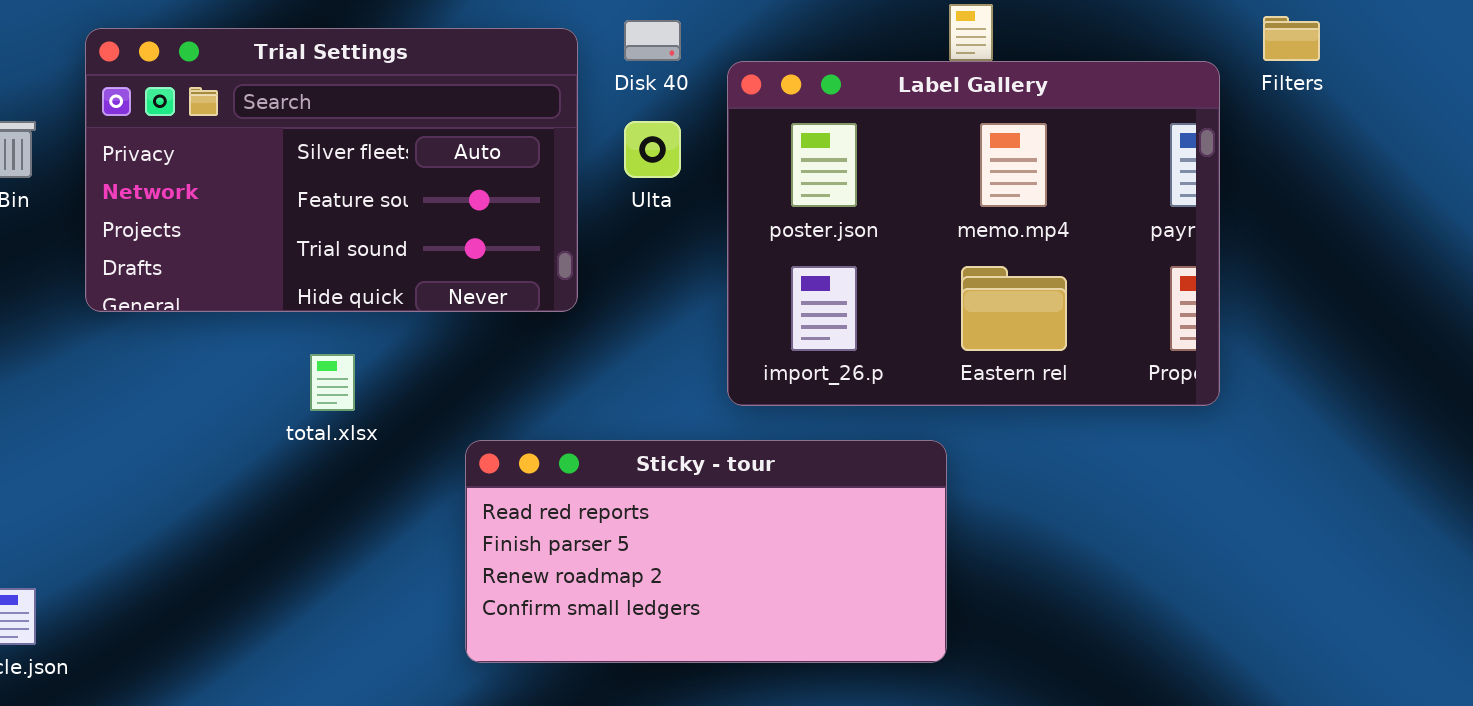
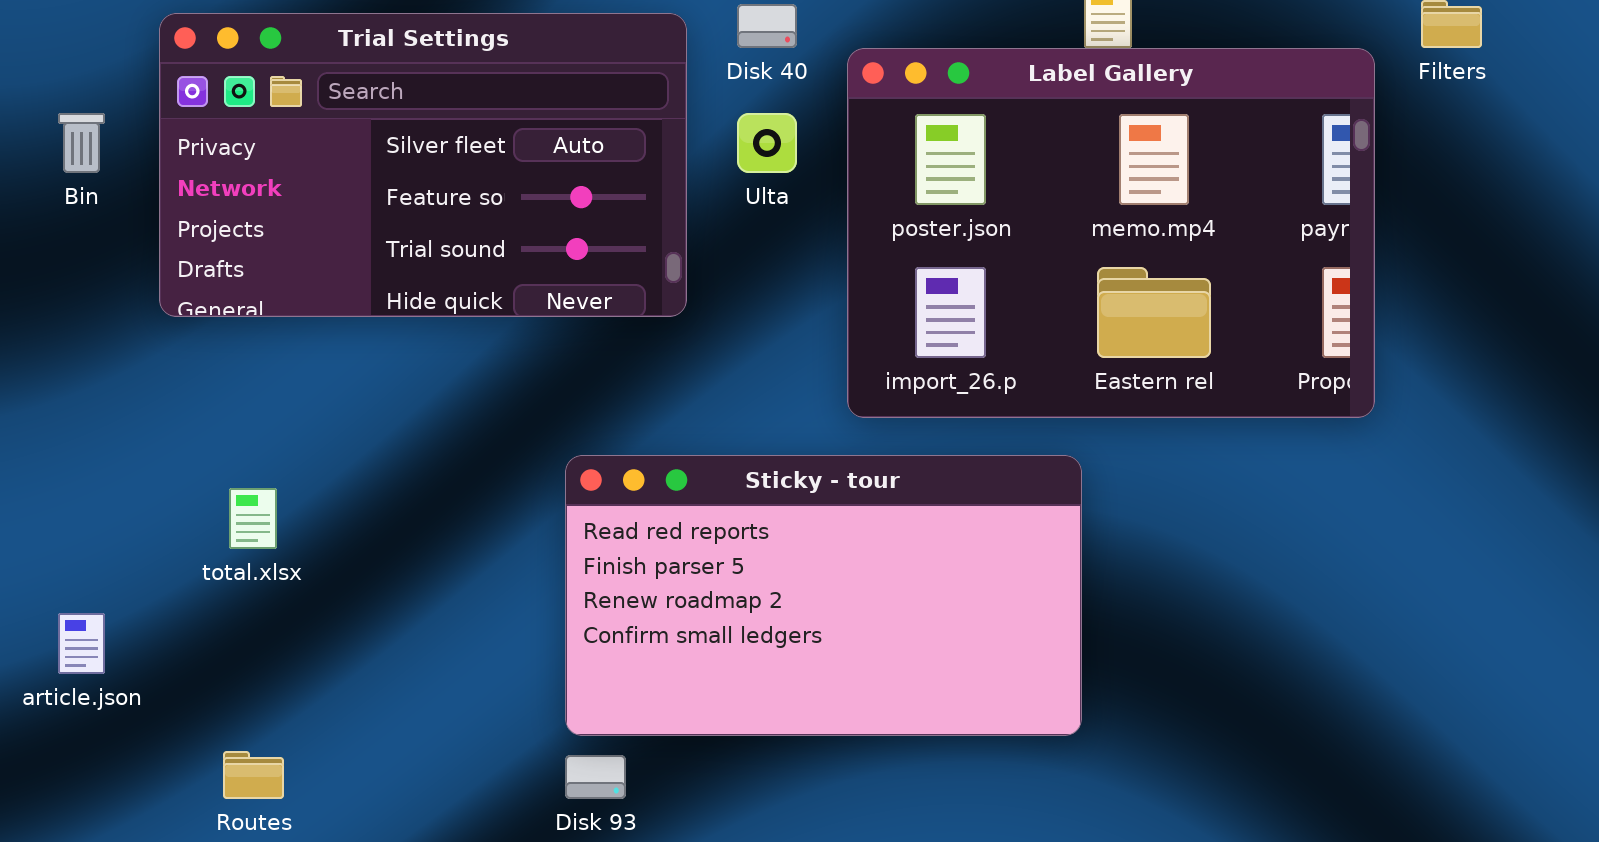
total.xlsx: [310,354,355,411] -> [229,488,277,549], moved
Sticky - tour: [465,440,947,663] -> [565,455,1082,736], resized

